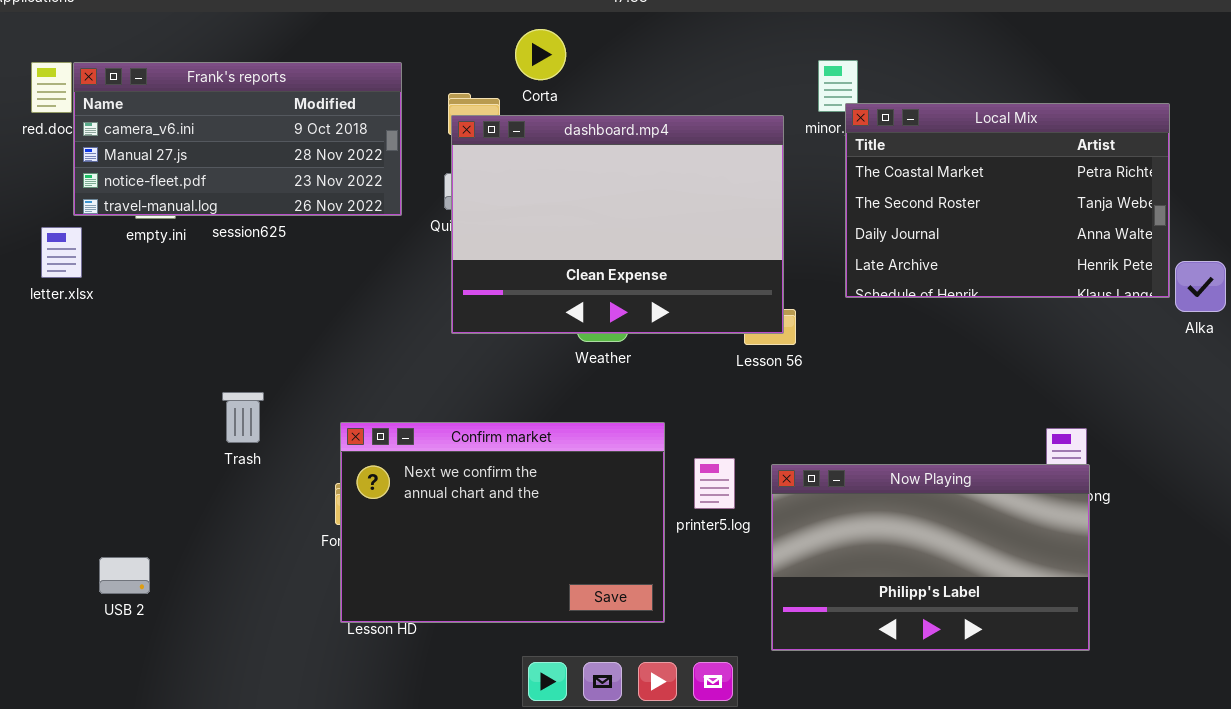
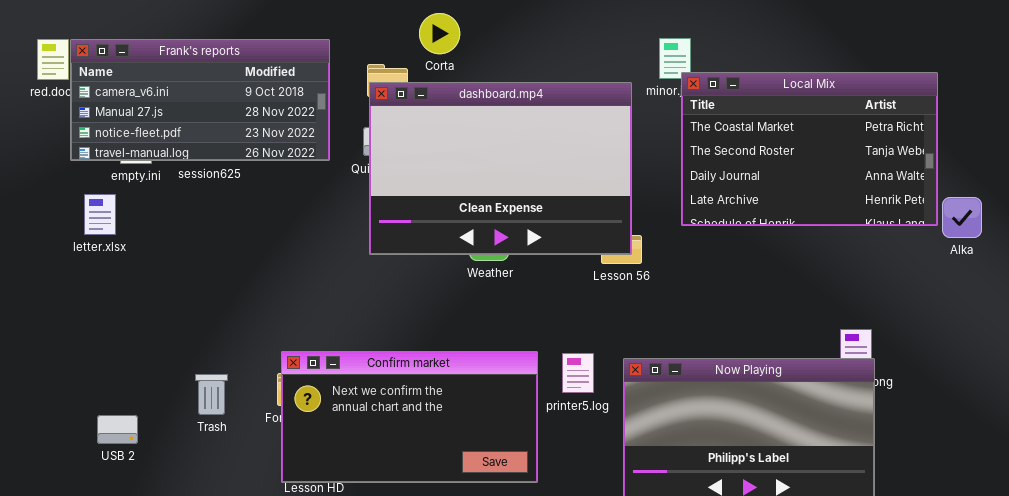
letter.xlsx: [41,227,82,278] -> [84,194,116,235], moved
Trash: [222,392,264,443] -> [195,374,228,415], moved
Confirm market: [340,422,665,623] -> [281,351,538,483], resized
USB 2: [99,557,150,594] -> [97,415,138,444], moved

